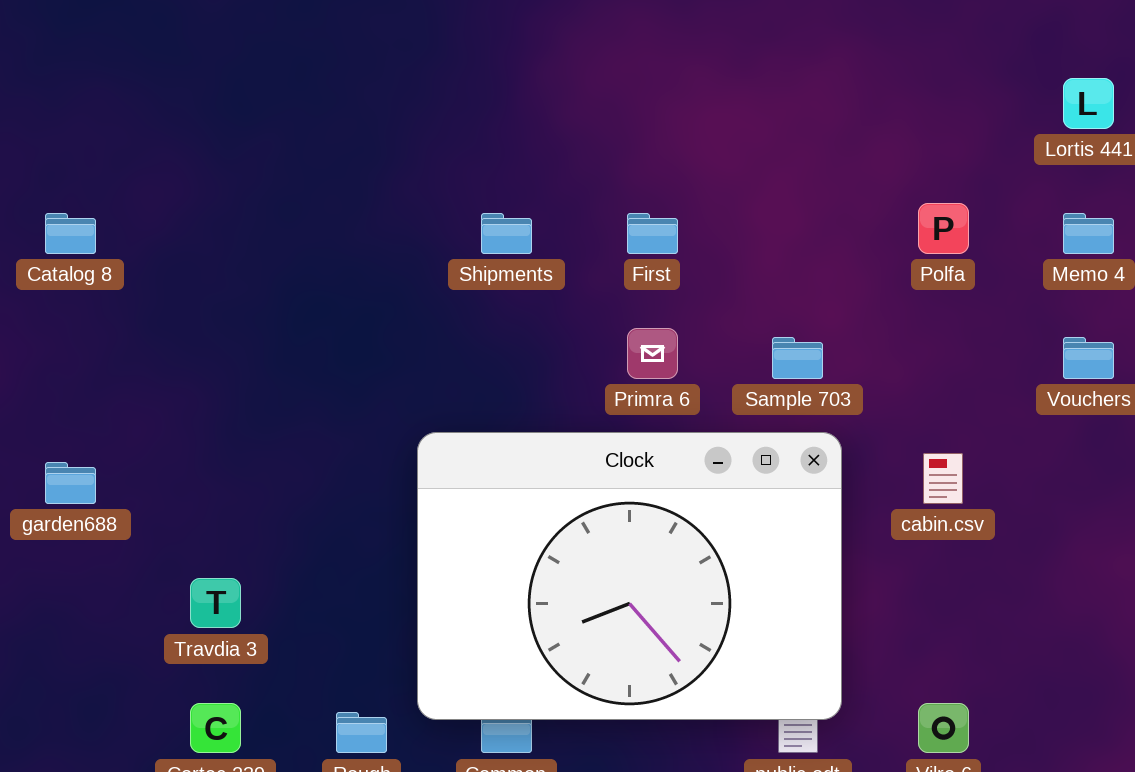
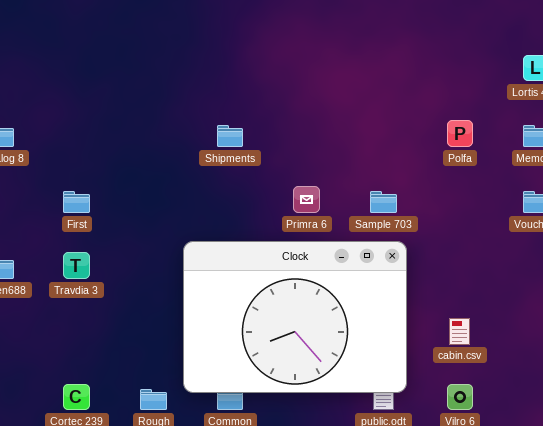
First: [627,213,678,254] -> [63,191,90,213], moved
cabin.csv: [923,453,963,504] -> [449,318,470,345], moved
Travdia 3: [190,578,241,628] -> [63,252,90,279], moved

